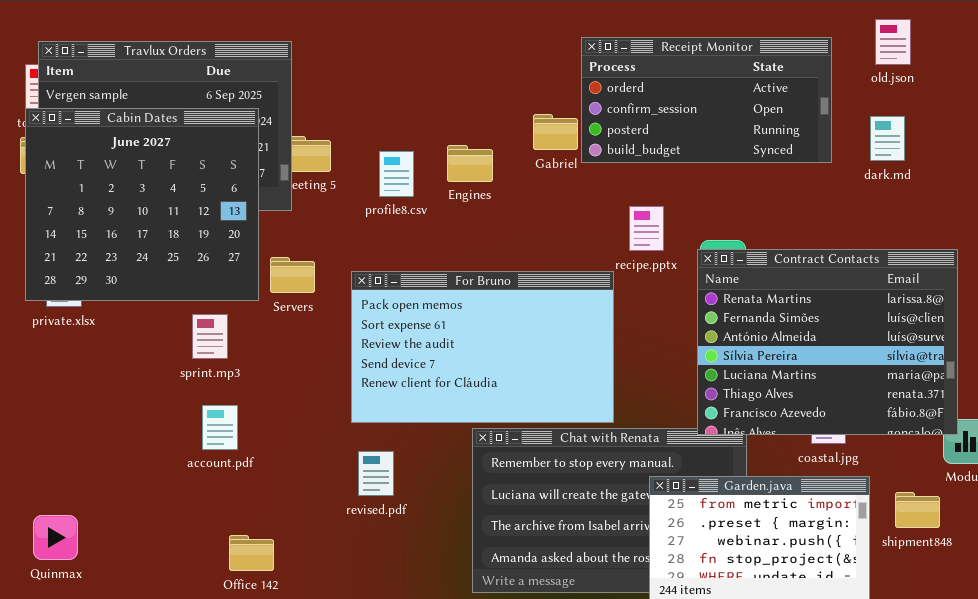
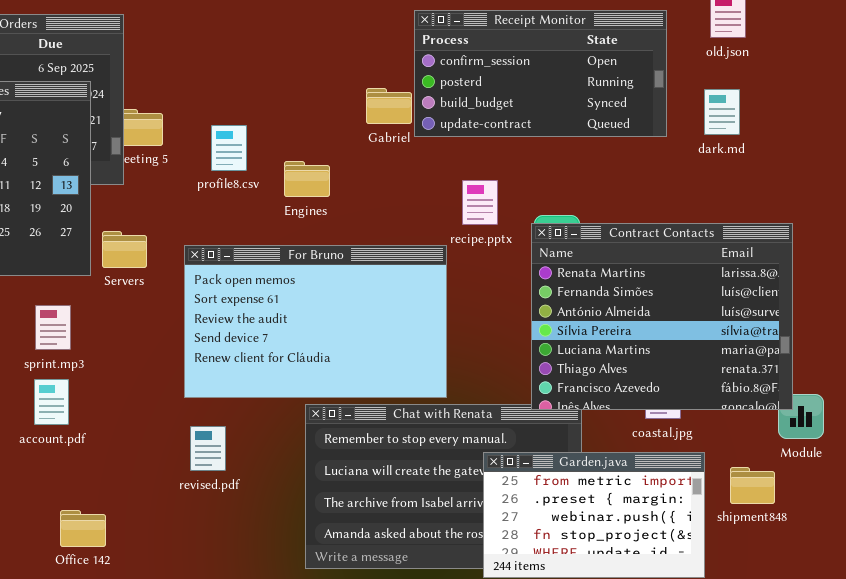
Receipt Monitor: [581,37,832,163] -> [414,10,667,137], scrolled down 1 row
Engines: [447,145,493,182] -> [284,161,330,197], moved
sprint.mp3: [192,314,228,359] -> [35,305,71,350], moved

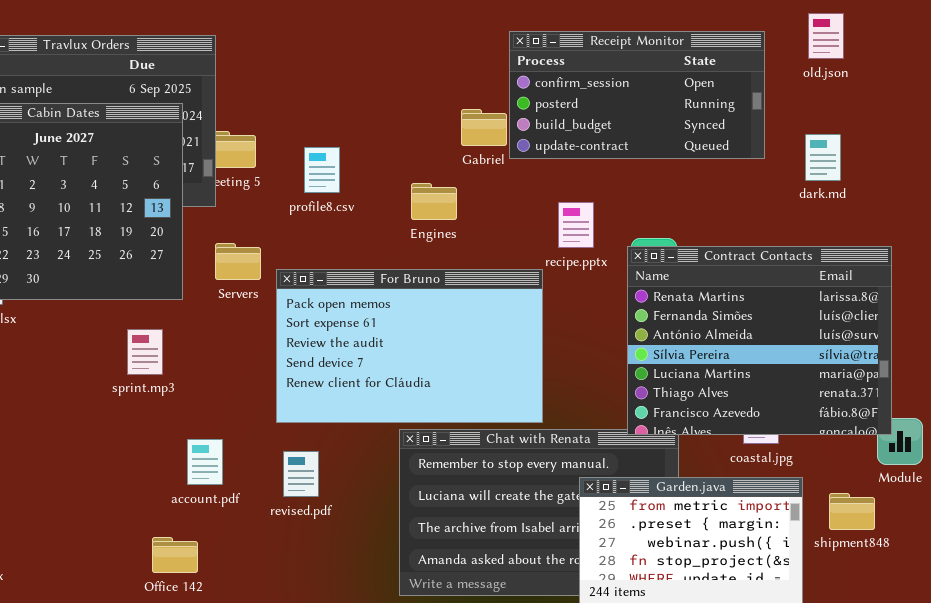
dark.md: [704,89,740,135] -> [805,134,841,181], moved
Engines: [284,161,330,197] -> [411,183,457,220], moved
Servers: [102,231,147,268] -> [215,243,261,280], moved
account.pdf: [34,379,69,425] -> [187,439,223,485], moved

